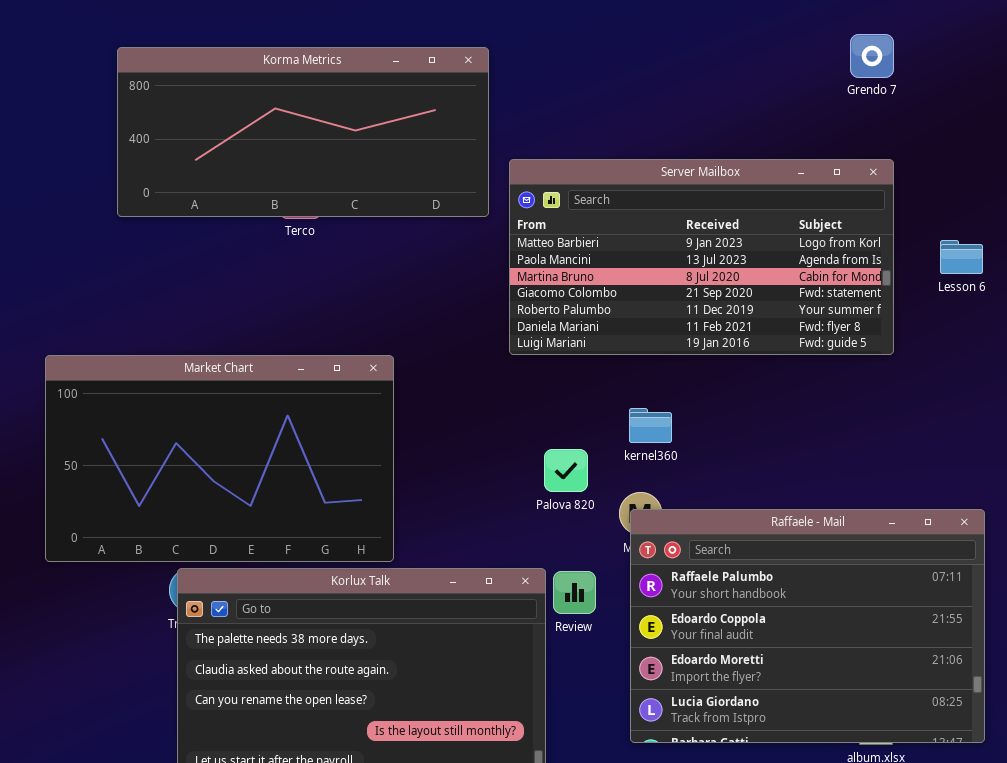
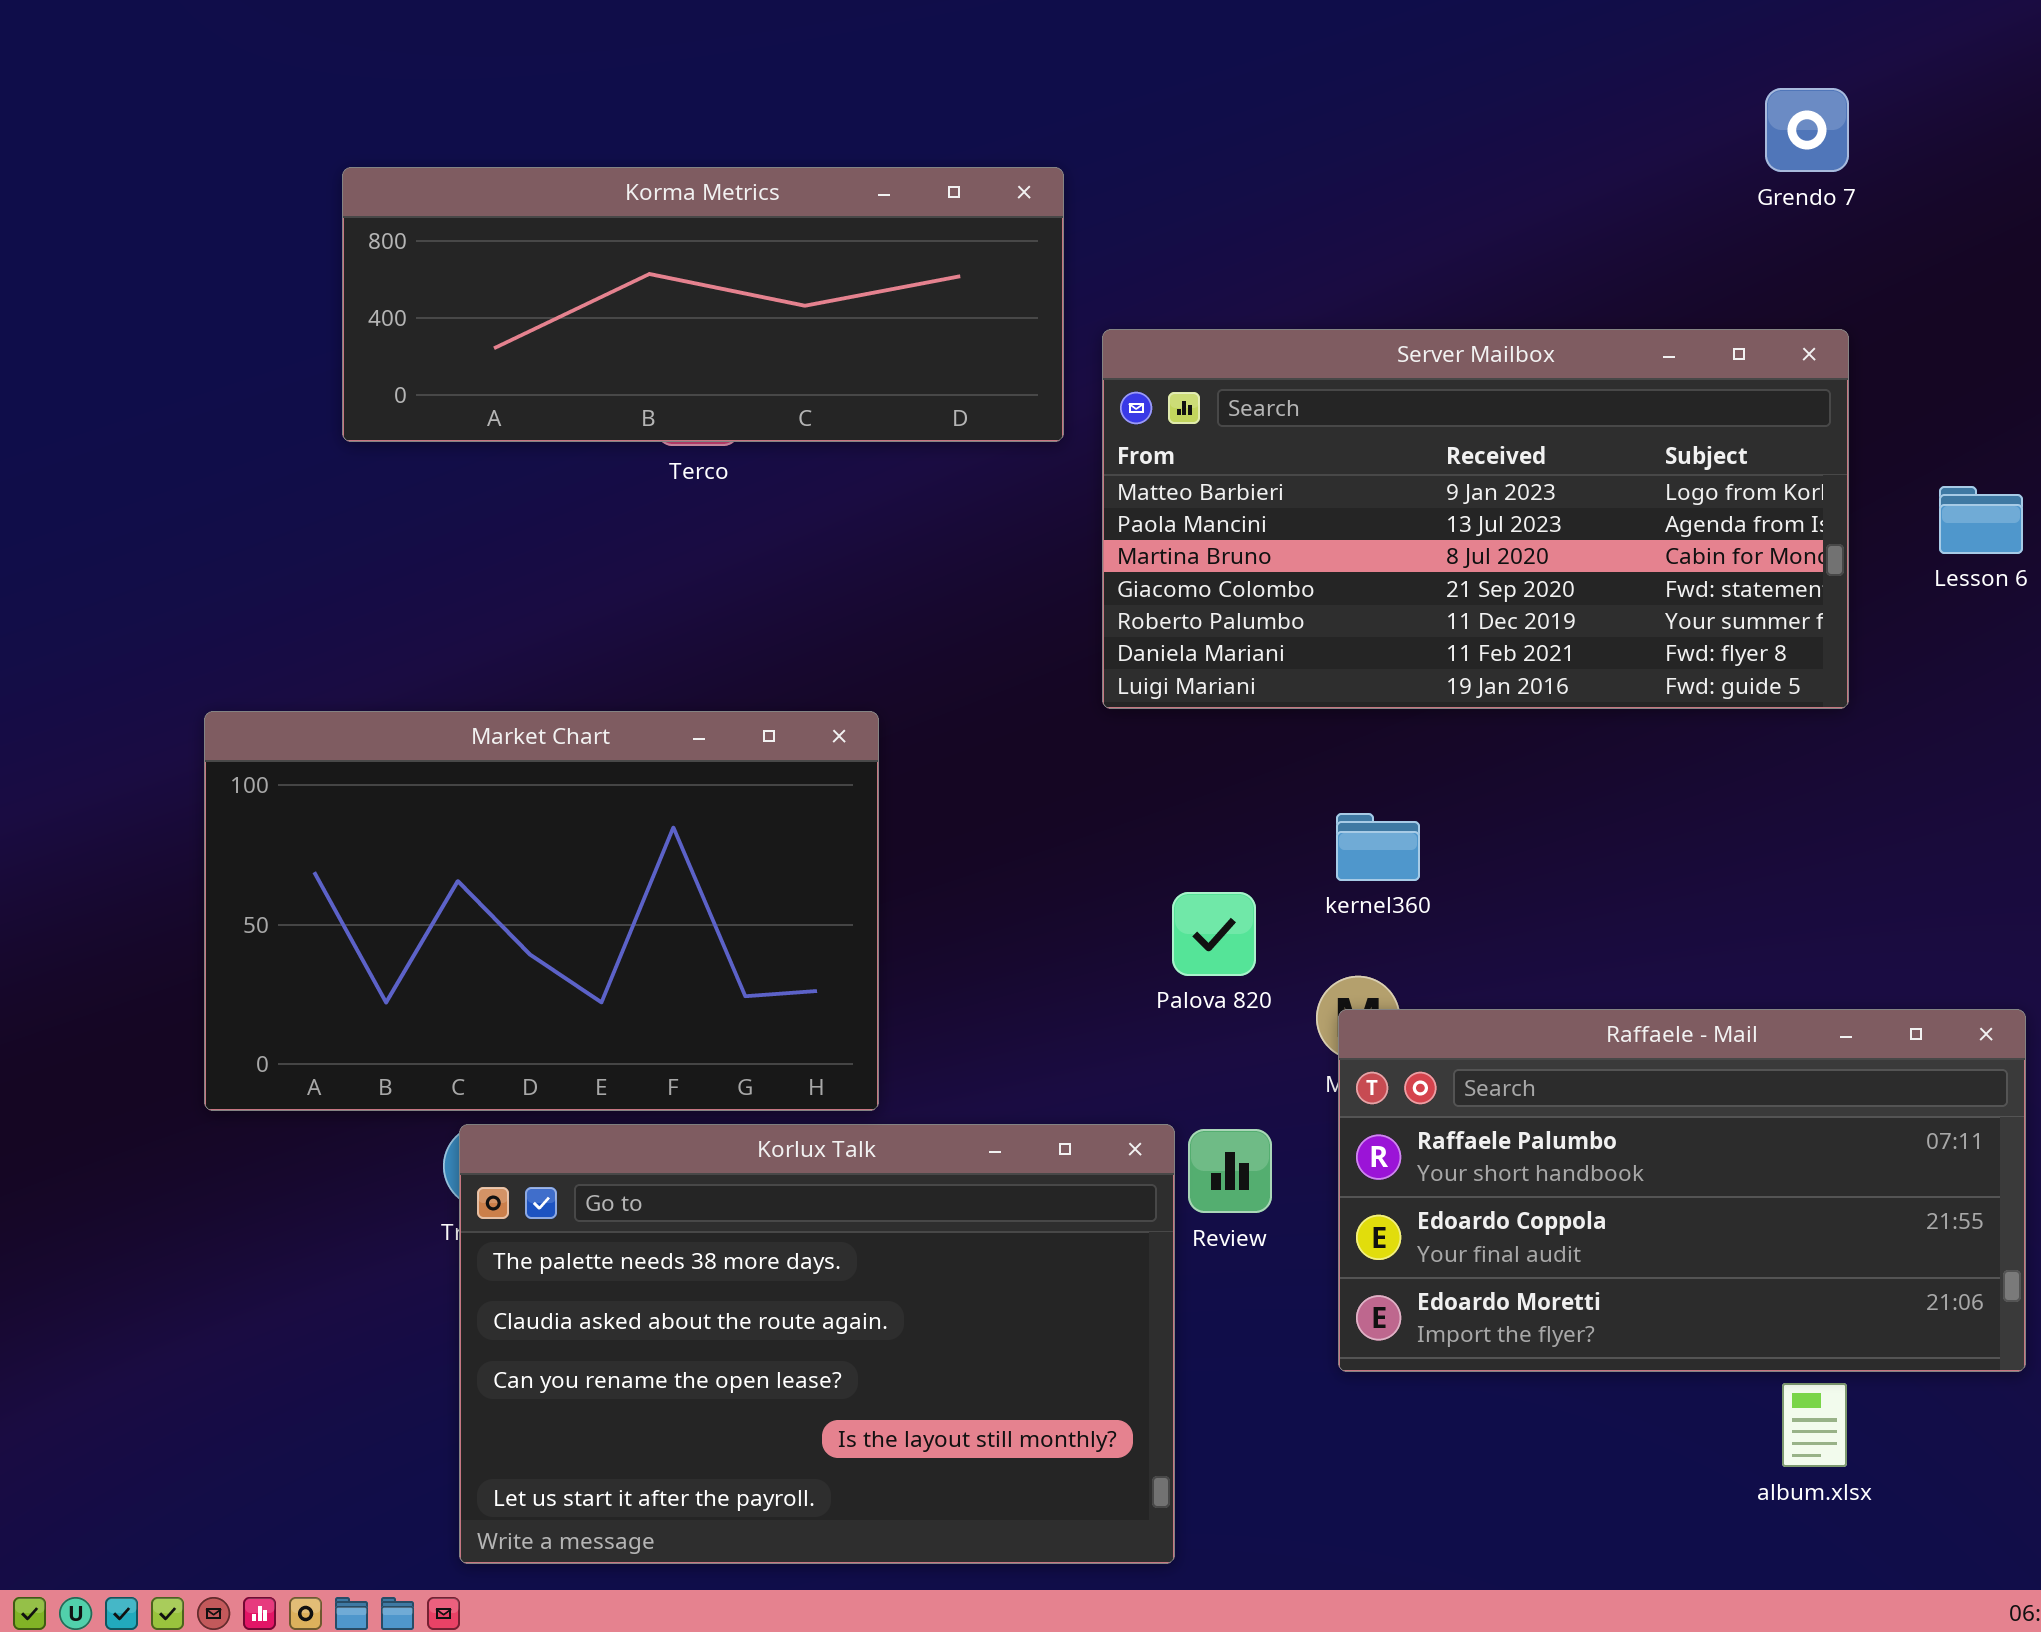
Korma Metrics: [117,47,489,217] -> [342,167,1064,442], resized
Raffaele - Mail: [630,509,985,743] -> [1338,1009,2026,1372], resized

